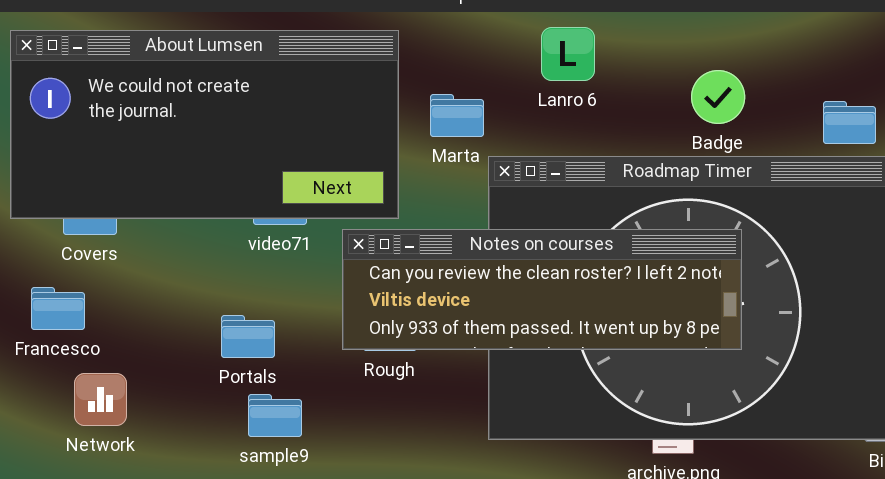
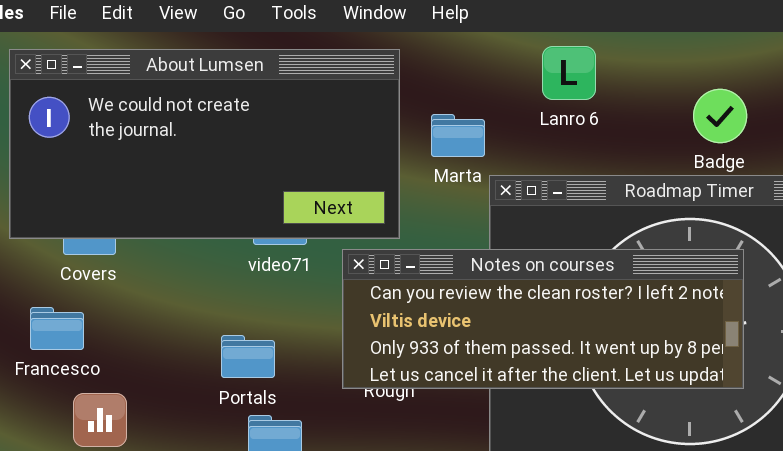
Notes on courses: [342,229,742,350] -> [342,249,744,389], resized

